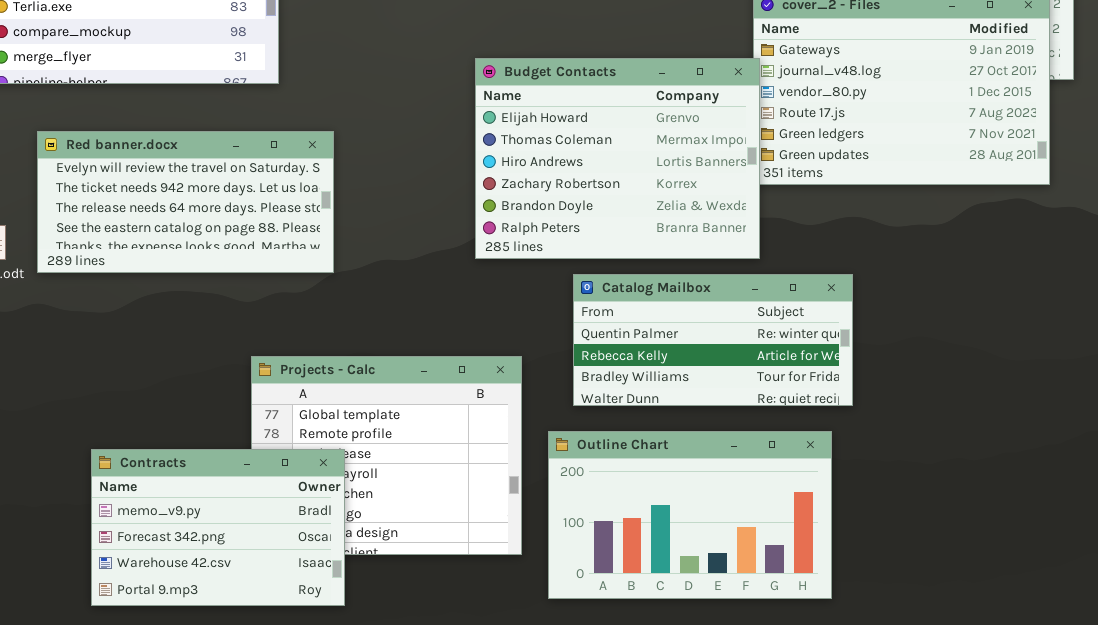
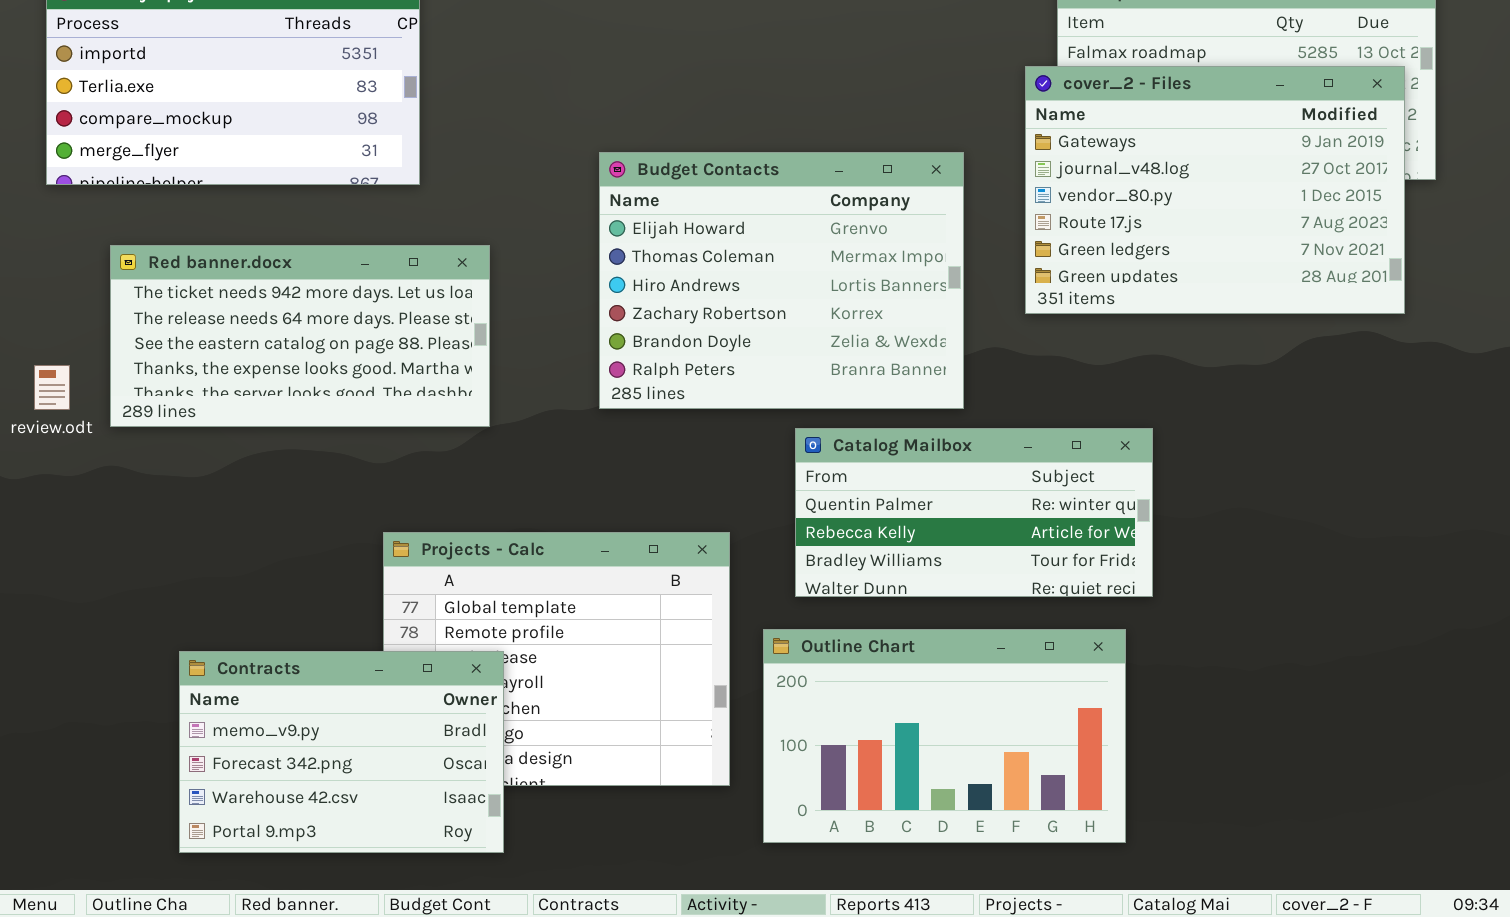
Budget Contacts: [475,58,760,259] -> [599,152,964,409], moved
Red banner.docx: [37,131,334,273] -> [110,245,490,427], scrolled down 1 row

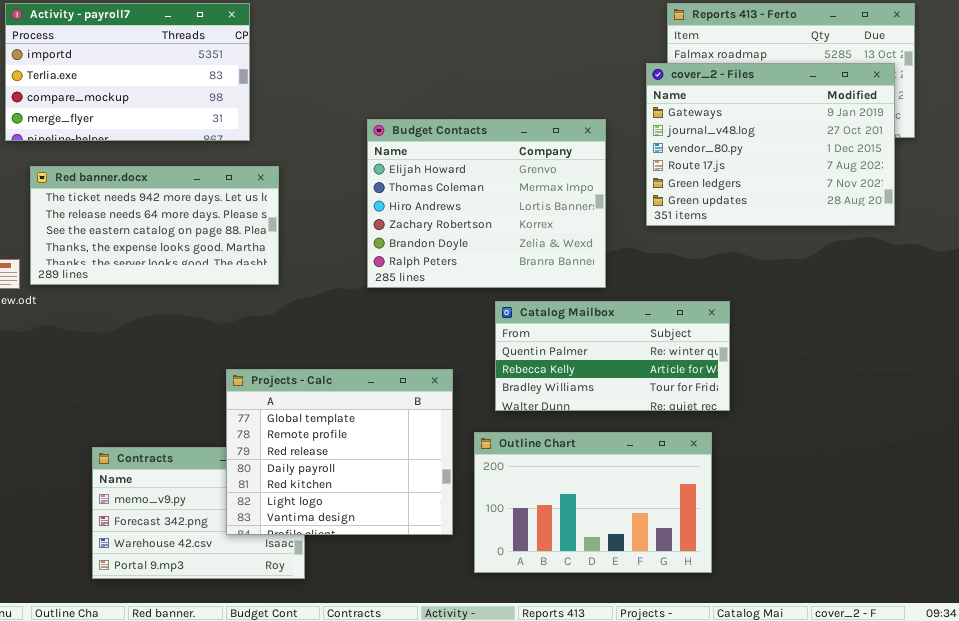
Red banner.docx: [110,245,490,427] -> [30,166,279,285], moved
Projects - Calc: [383,532,730,786] -> [226,369,453,535], raised

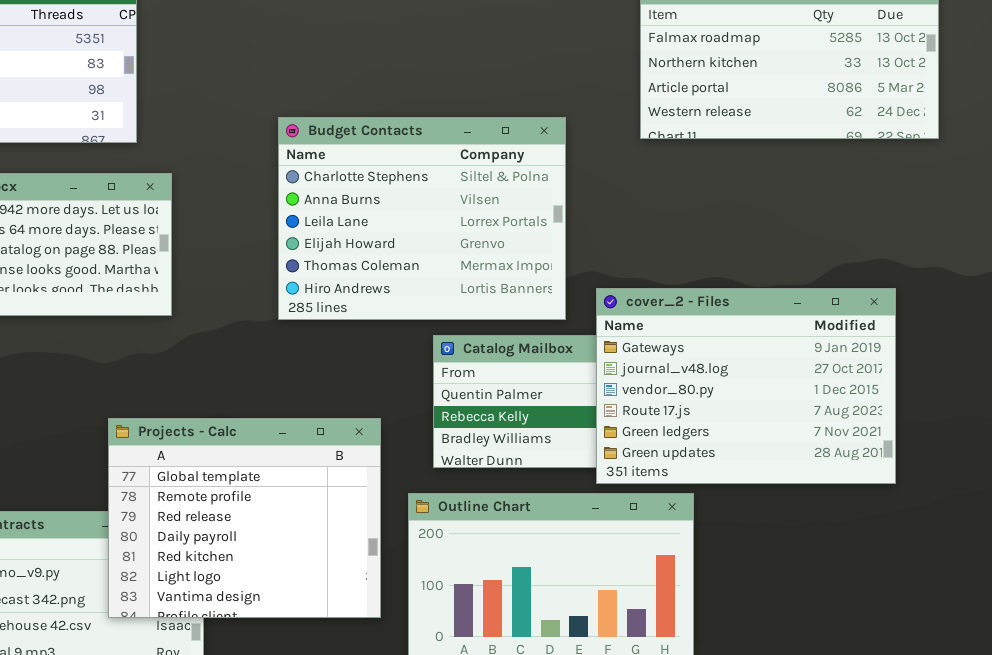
cover_2 - Files: [646,63,895,226] -> [596,288,896,484], moved
Budget Contacts: [367,119,606,288] -> [278,117,566,320], scrolled up 3 rows

